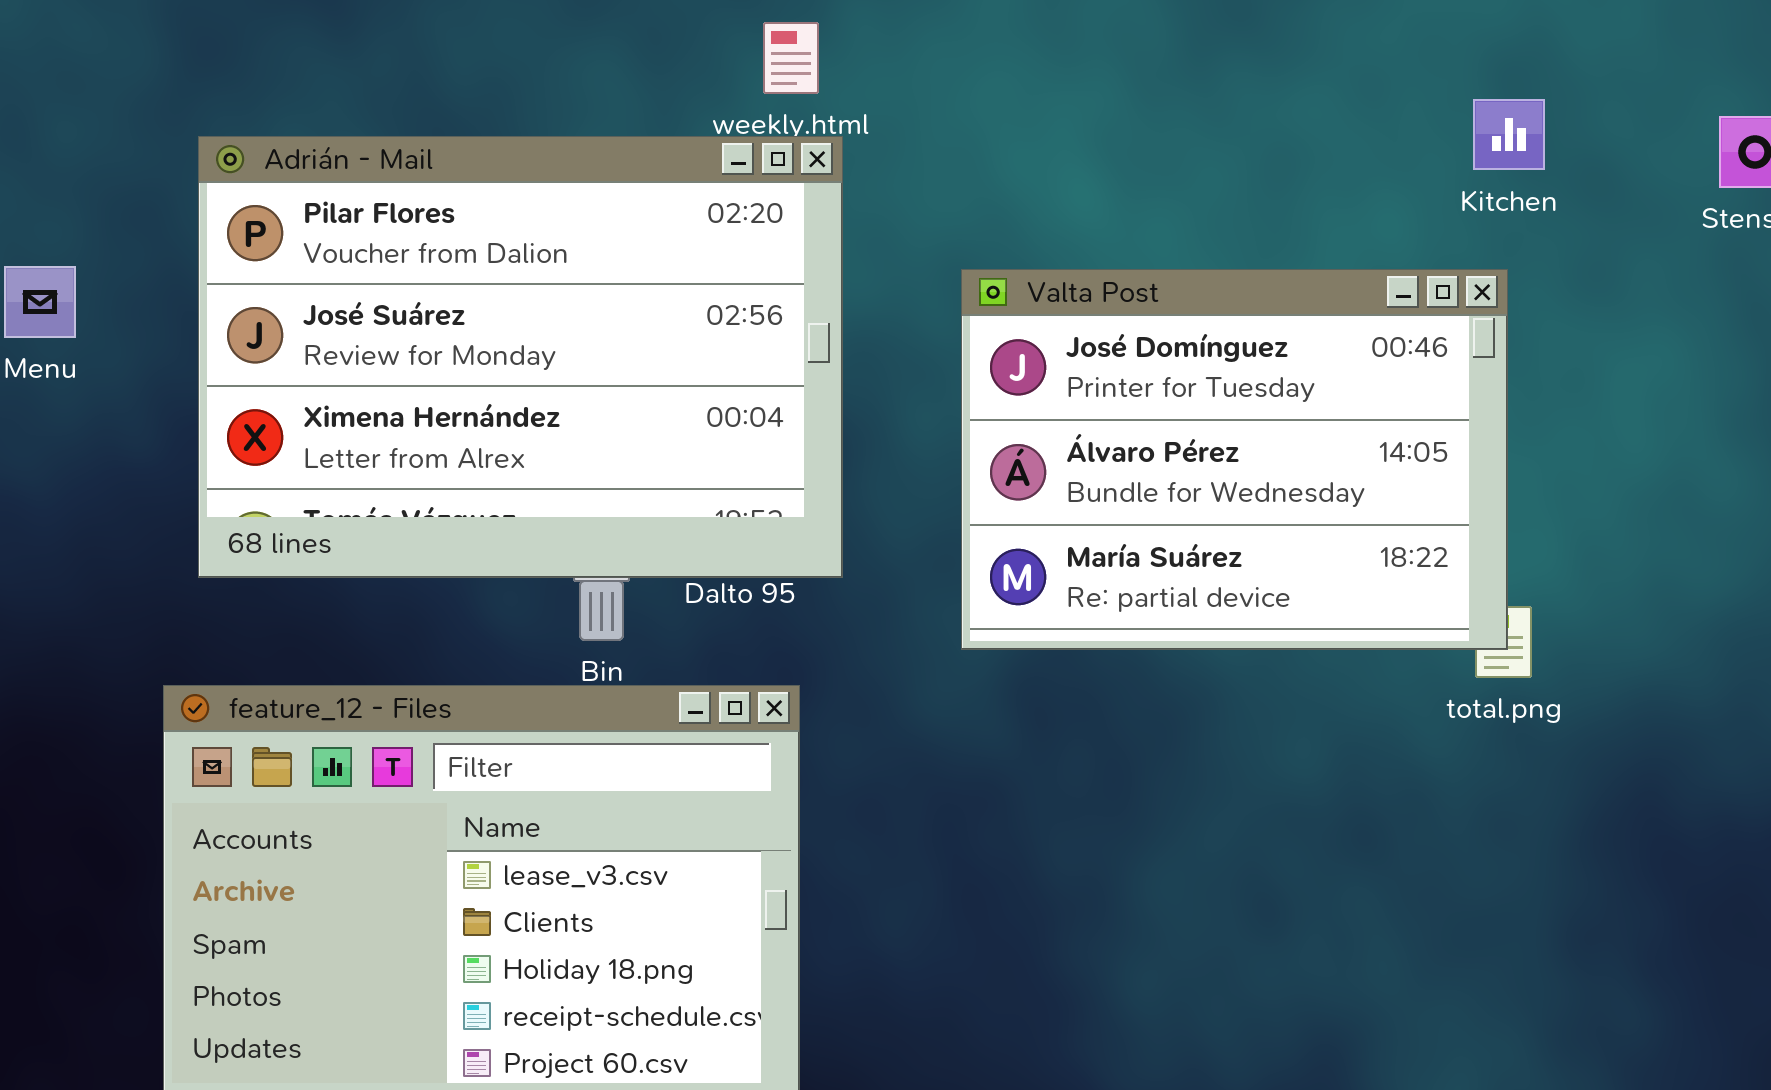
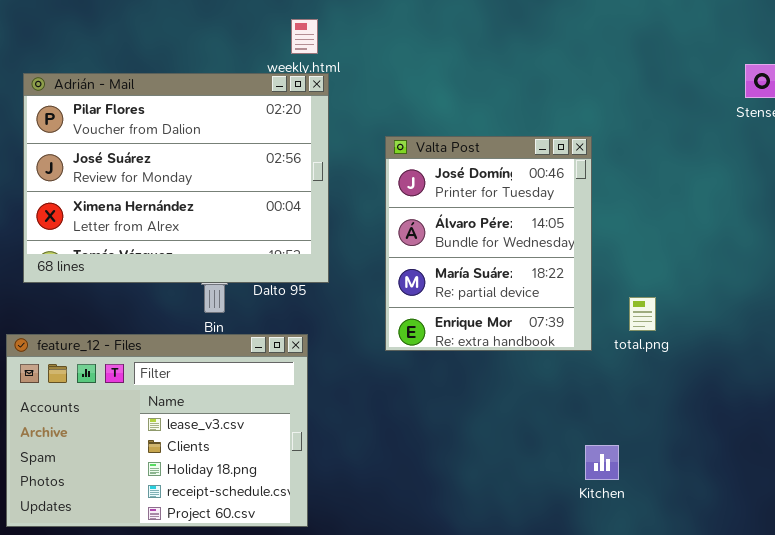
Kitchen: [1473,99,1545,170] -> [585,445,619,480], moved
Valta Post: [961,269,1508,650] -> [385,136,592,351], resized

